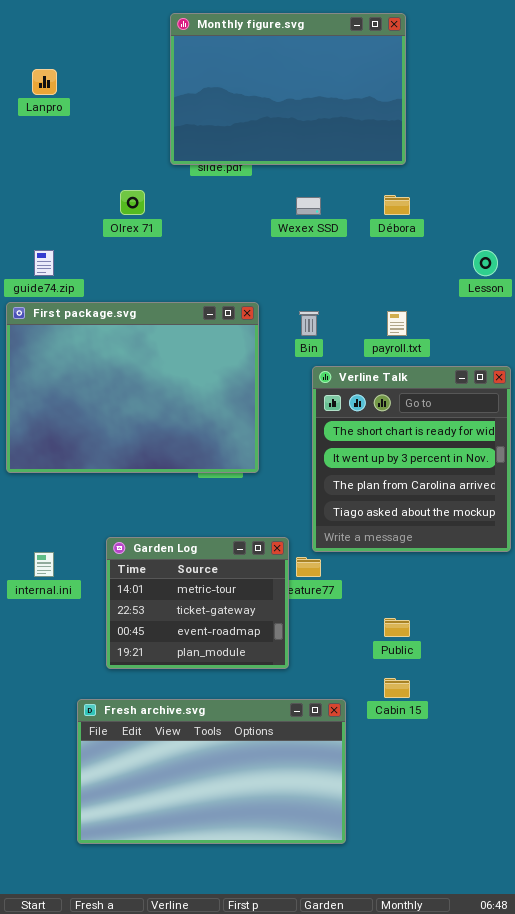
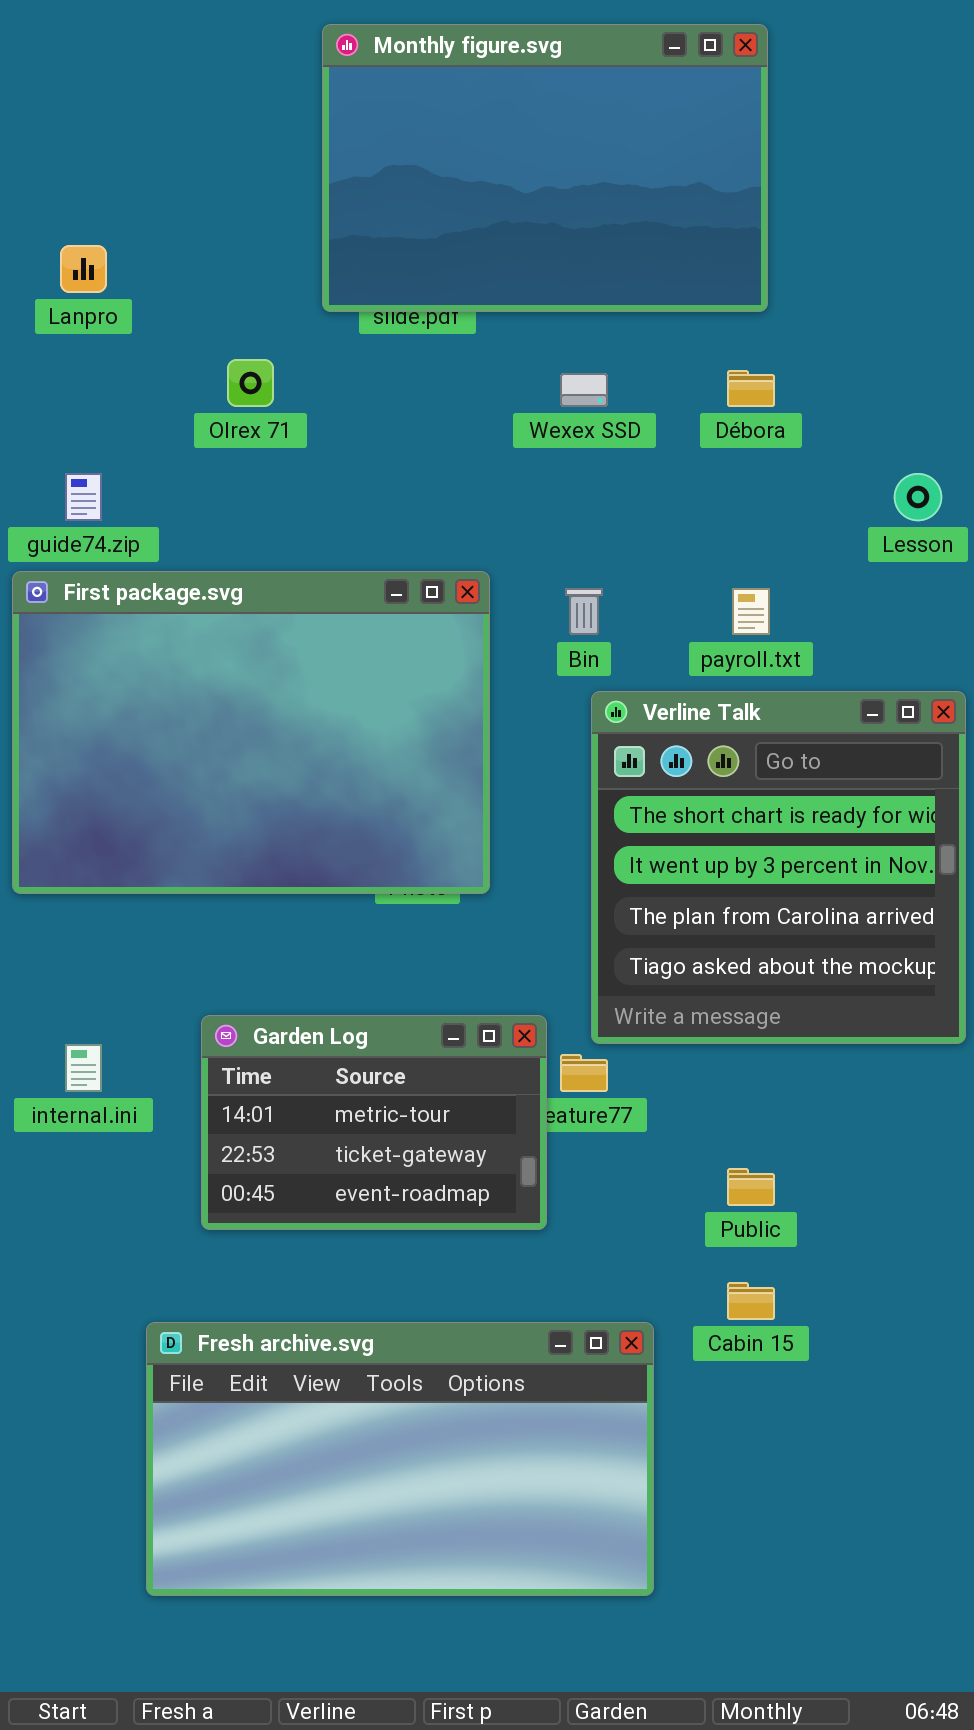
Lanpro: [32,69,57,95] -> [60,245,107,293], moved
Garden Log: [106,537,289,669] -> [201,1015,547,1230], resized

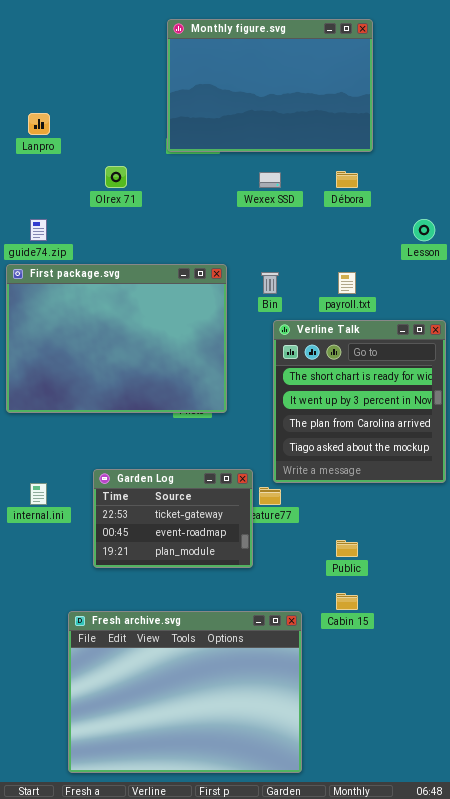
Monthly figure.svg: [322,24,768,312] -> [167,19,373,152], moved
Garden Log: [201,1015,547,1230] -> [93,469,253,568], scrolled down 1 row
Fresh archive.svg: [146,1322,654,1596] -> [68,611,302,773], resized

